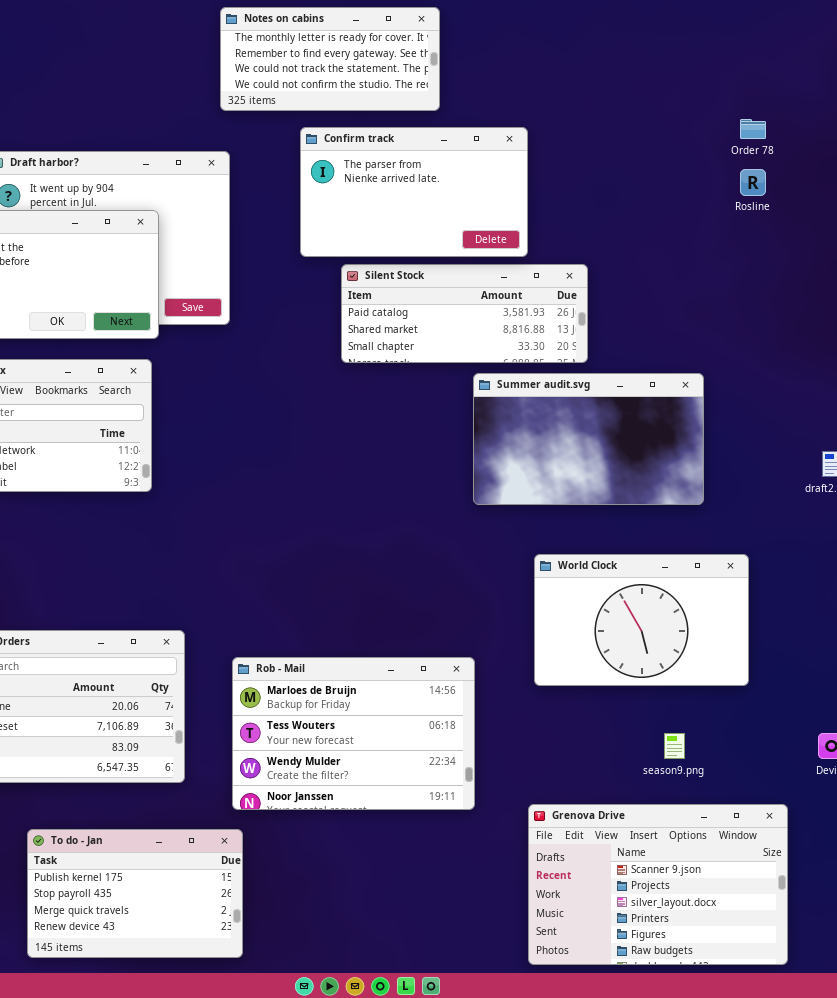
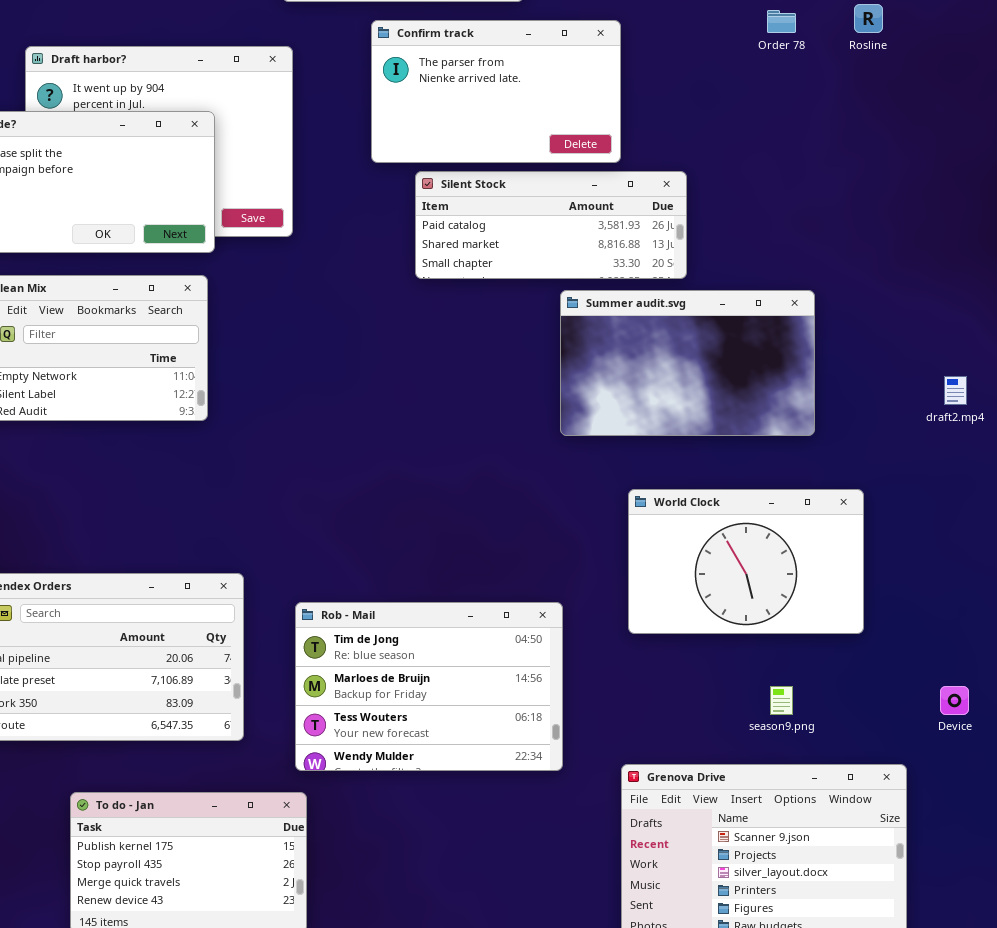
Order 78: [740,119,766,139] -> [767,10,796,33], moved
Rosline: [740,169,766,196] -> [854,4,883,33], moved
Rob - Mail: [232,657,475,810] -> [295,602,563,771], scrolled up 1 row

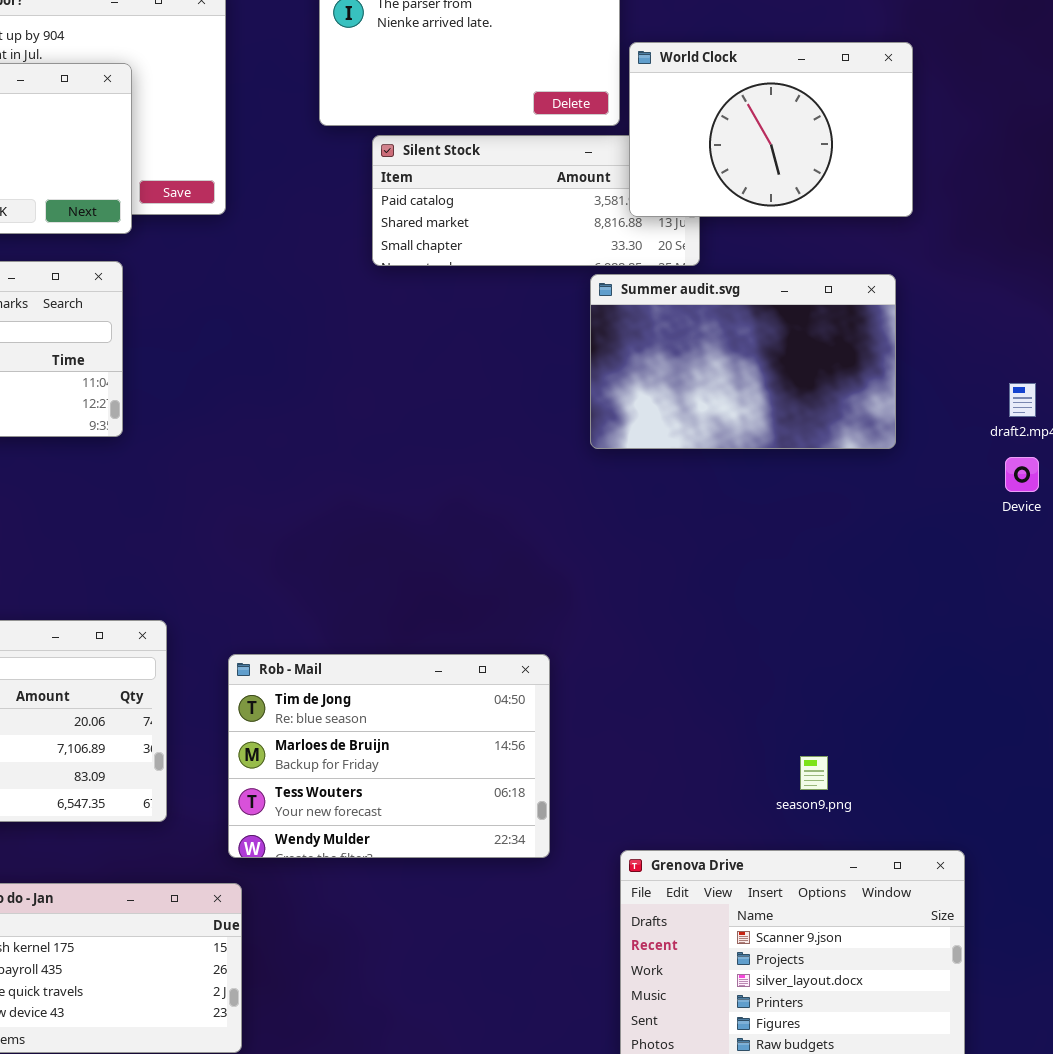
Summer audit.svg: [560,290,815,436] -> [590,274,896,449], moved
World Clock: [628,489,864,634] -> [629,42,913,217], moved
Device: [940,686,969,715] -> [1005,457,1039,492], moved

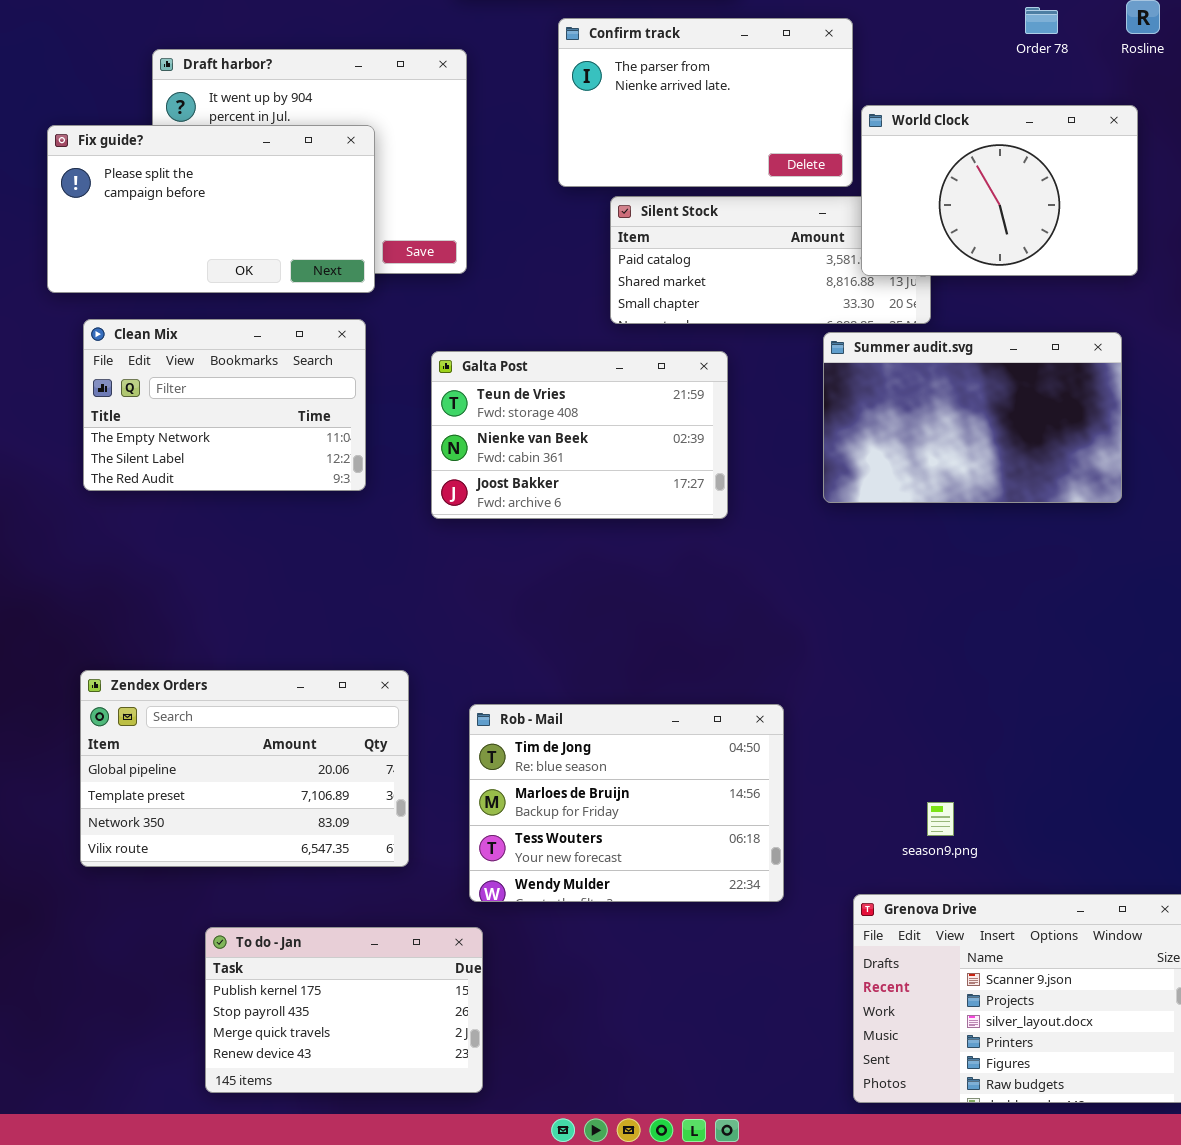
Galta Post: none -> [431,351,728,519], opened
season9.png: [800,756,828,790] -> [927,802,954,836], moved

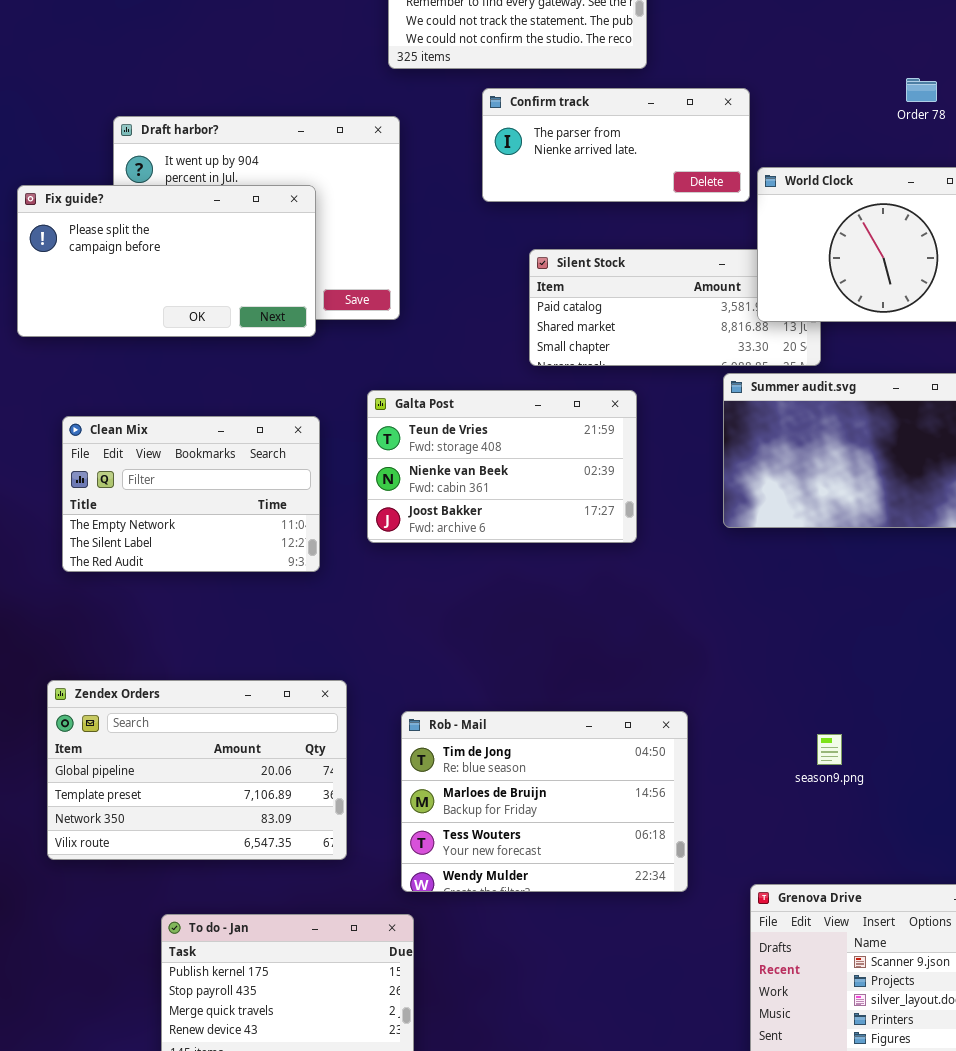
Confirm track: [558,18,853,187] -> [482,88,750,202], resized
Clean Mix: [83,319,366,491] -> [62,416,320,572], moved
season9.png: [927,802,954,836] -> [817,734,842,765], moved

